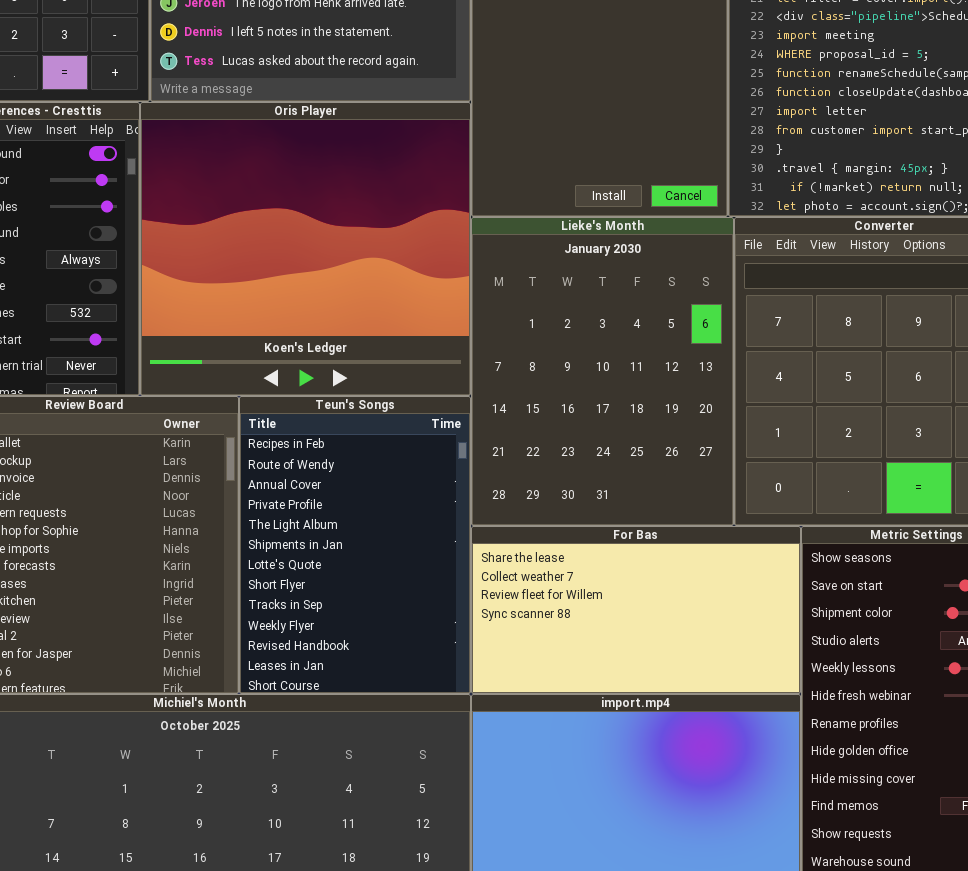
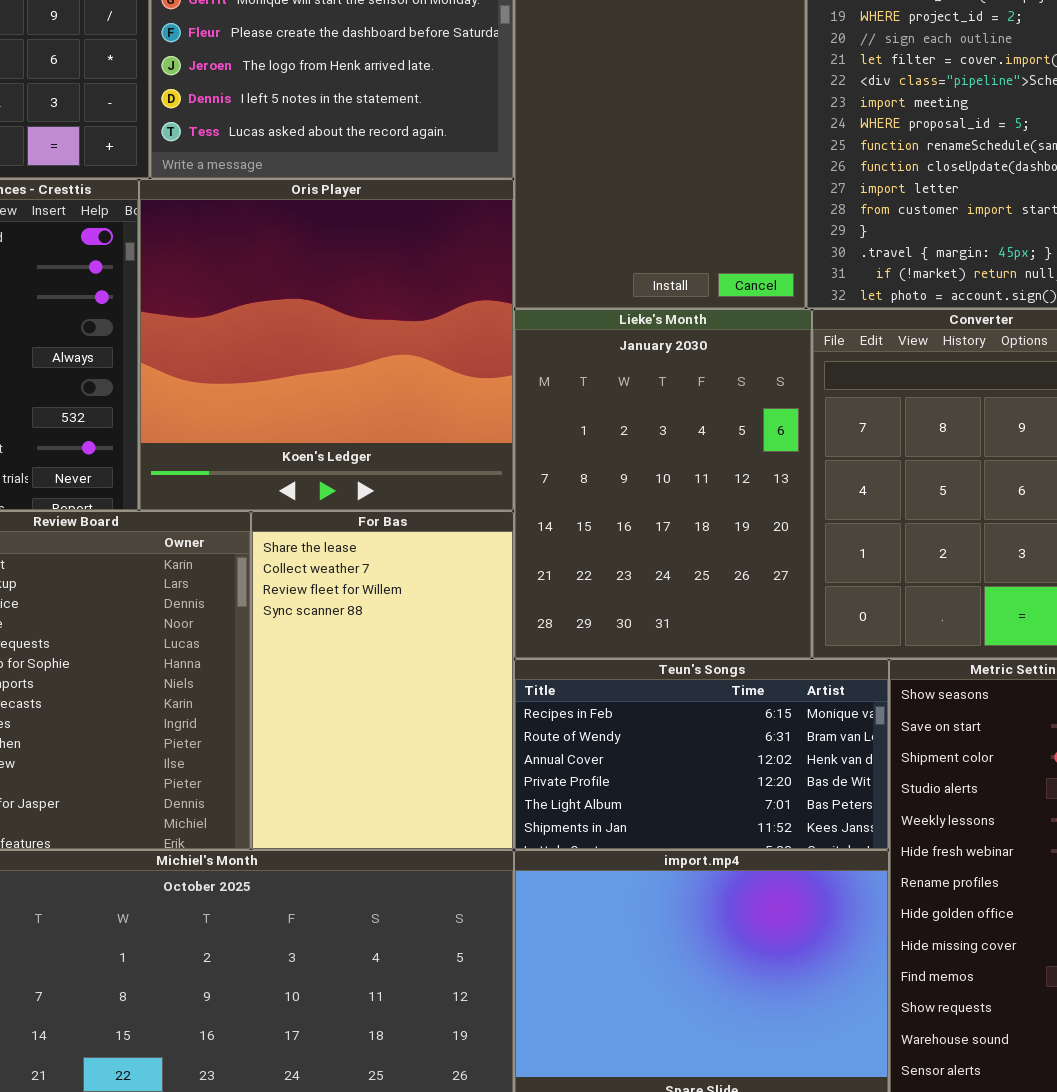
Teun's Songs: [239,396,471,694] -> [514,659,889,850], moved, resized
For Bas: [471,526,801,694] -> [251,511,514,850], moved, resized

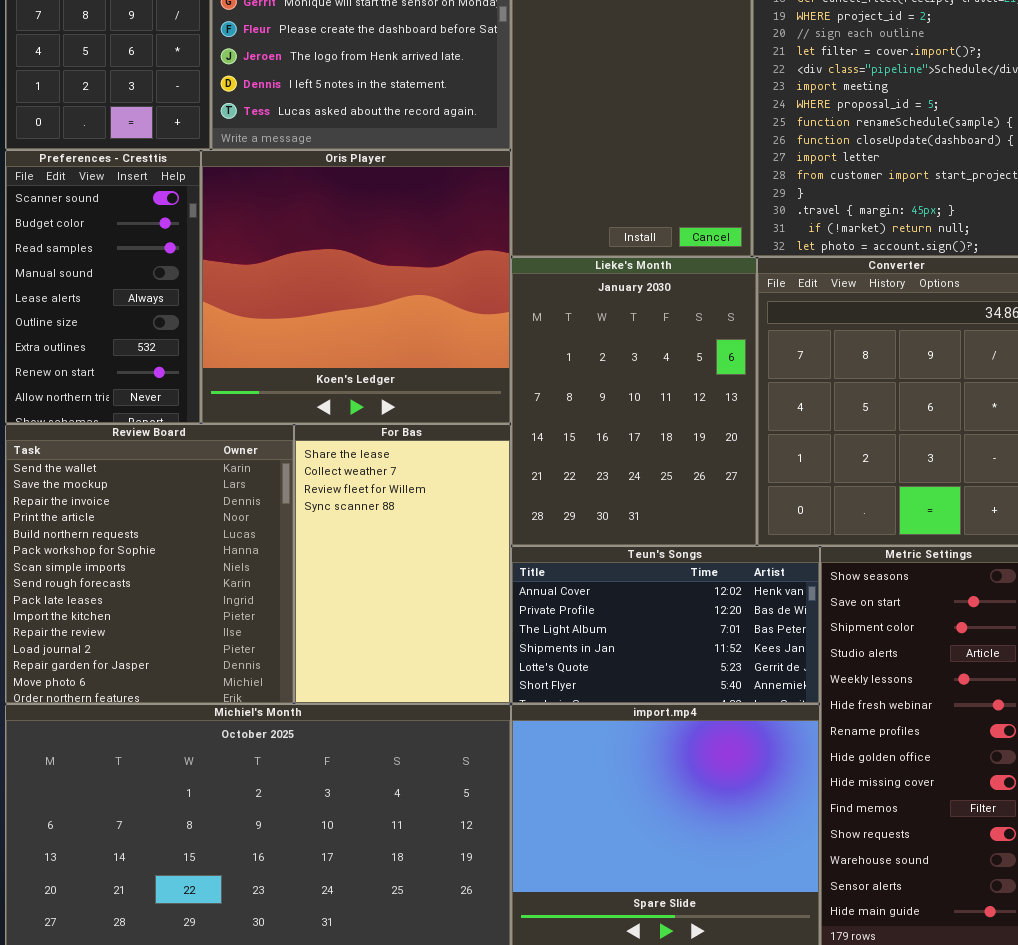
Teun's Songs: [514,659,889,850] -> [511,546,820,704], scrolled down 2 rows

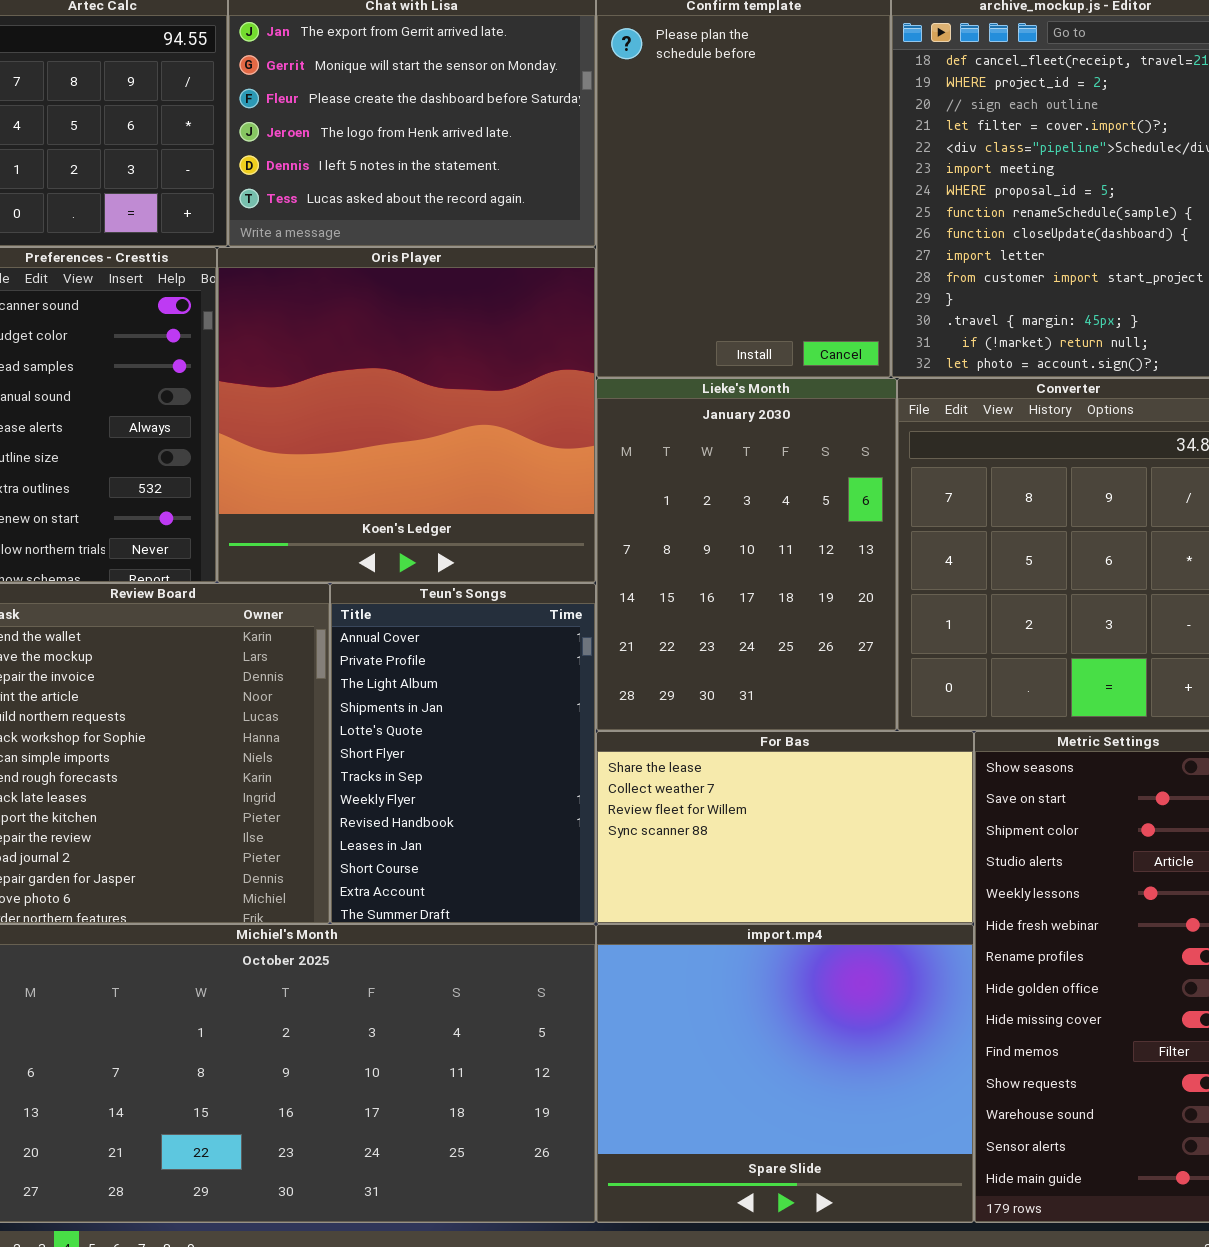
For Bas: [294,424,511,704] -> [596,731,974,924], moved, resized
Teun's Songs: [511,546,820,704] -> [330,583,596,924], moved, resized

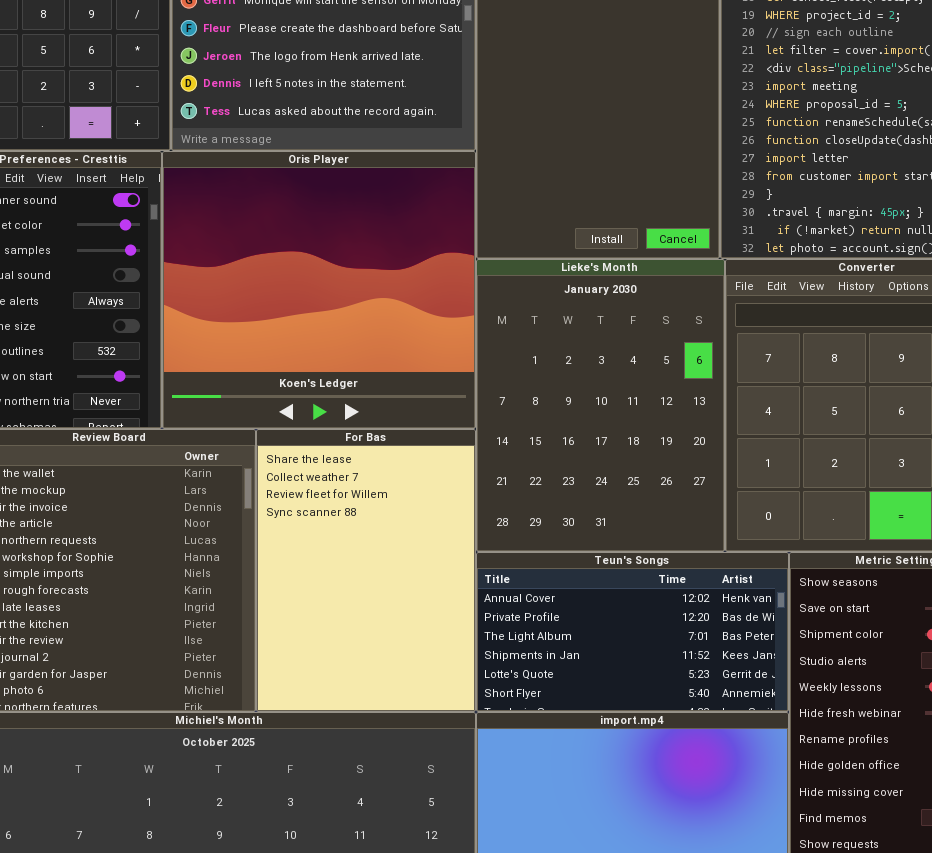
Teun's Songs: [330,583,596,924] -> [476,552,789,712], moved, resized
For Bas: [596,731,974,924] -> [256,429,476,712], moved, resized

